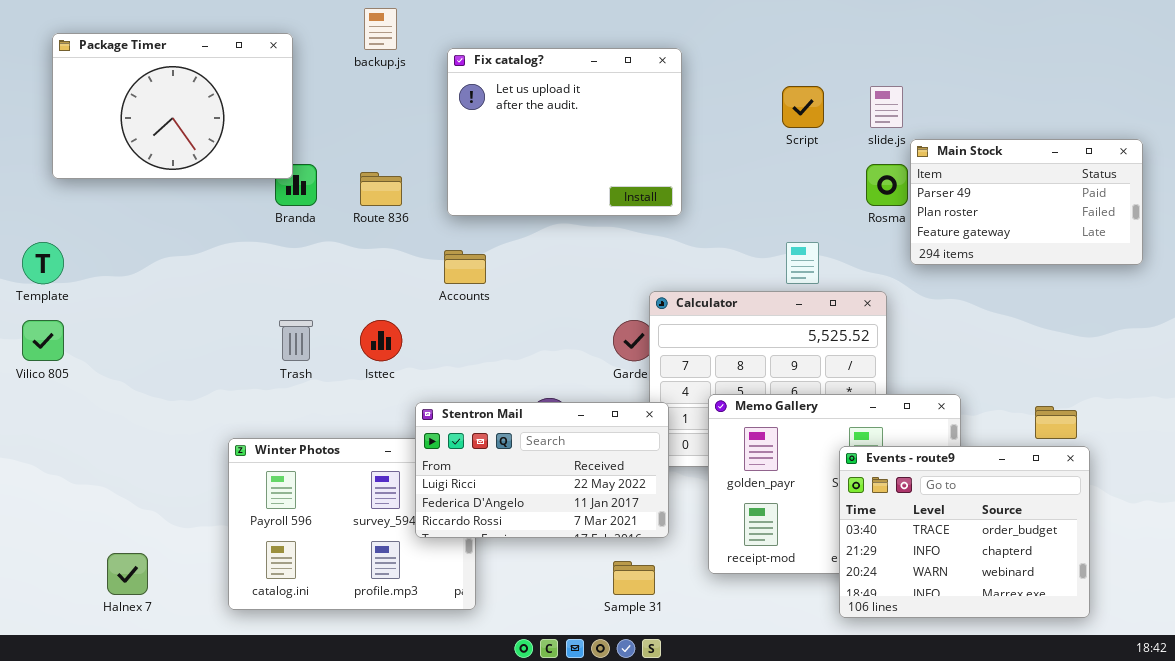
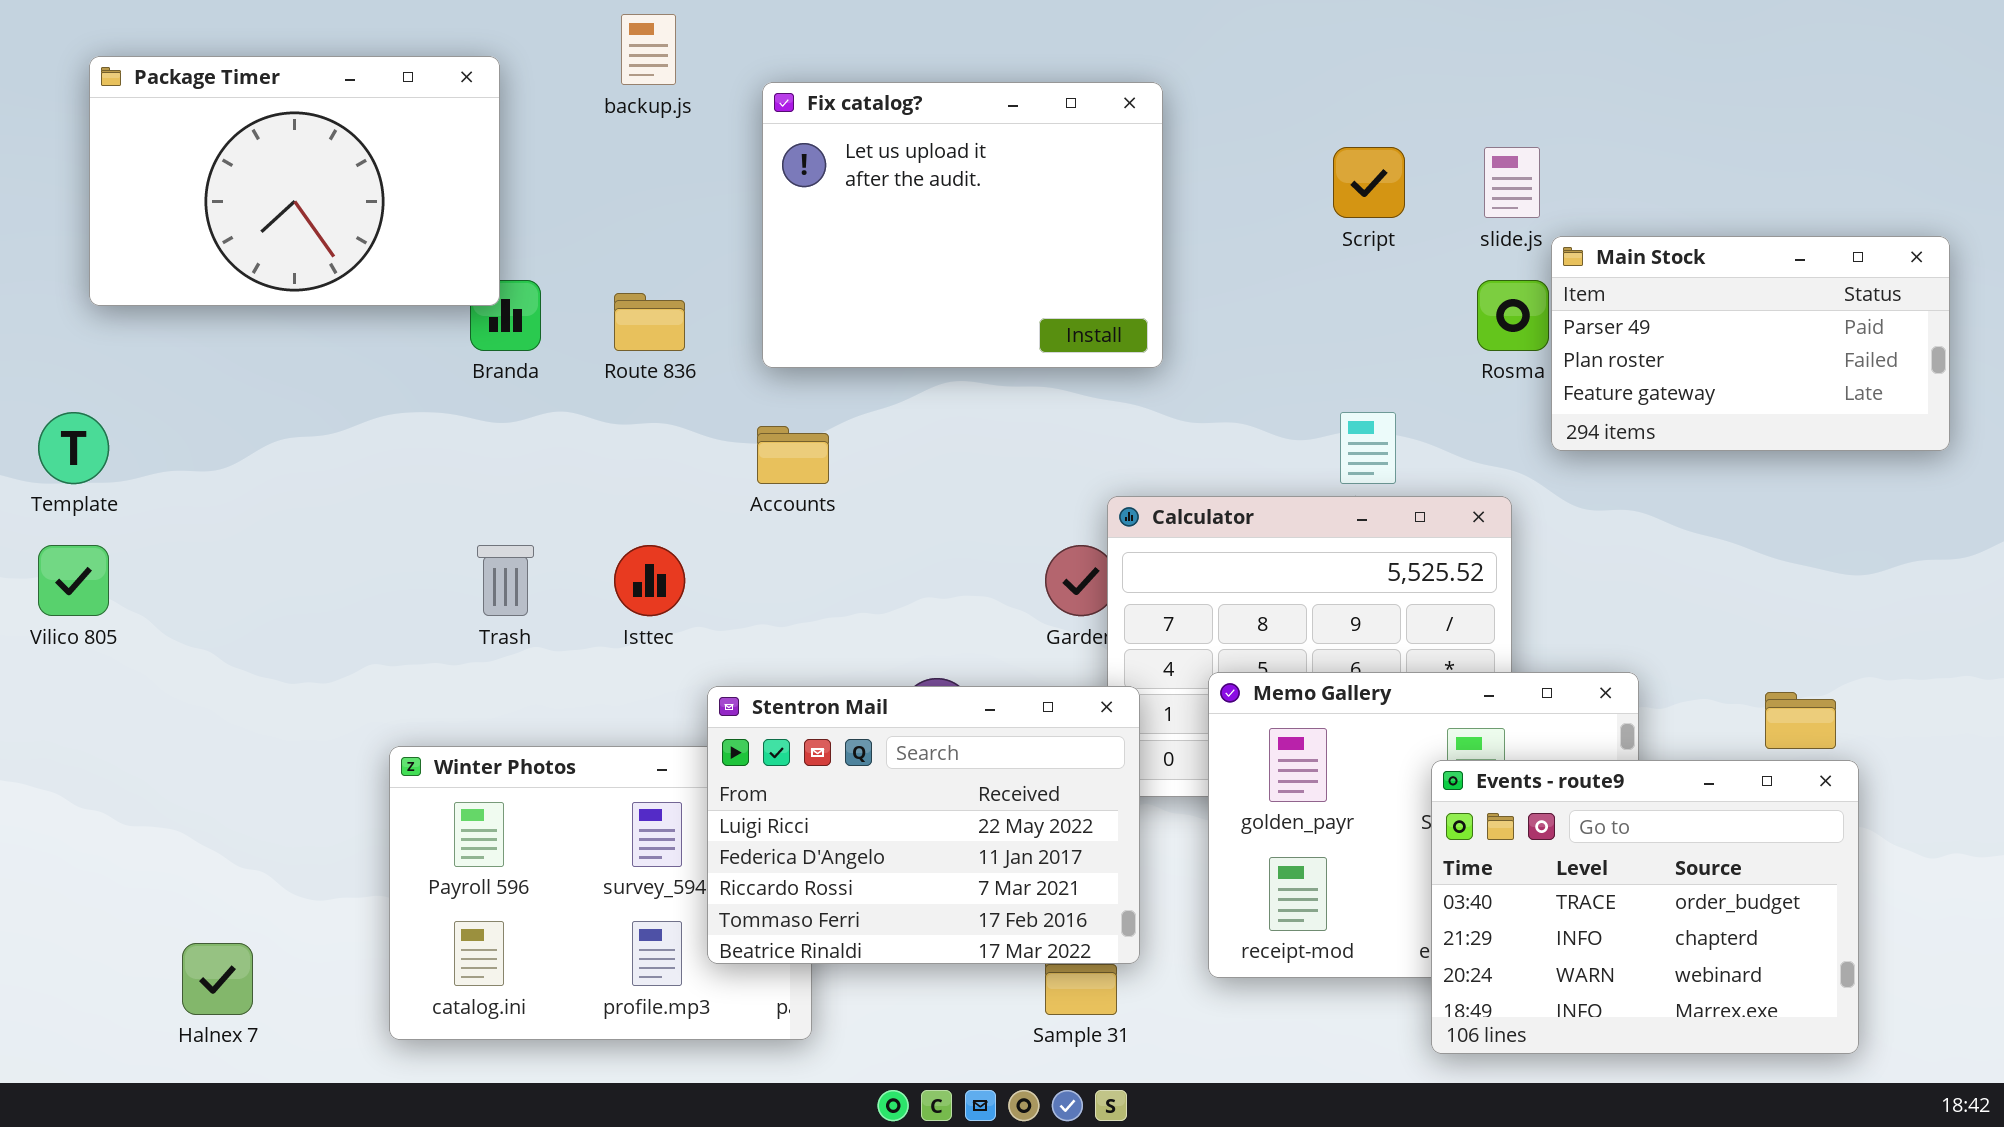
Stentron Mail: [415,402,669,538] -> [707,686,1140,964], resized

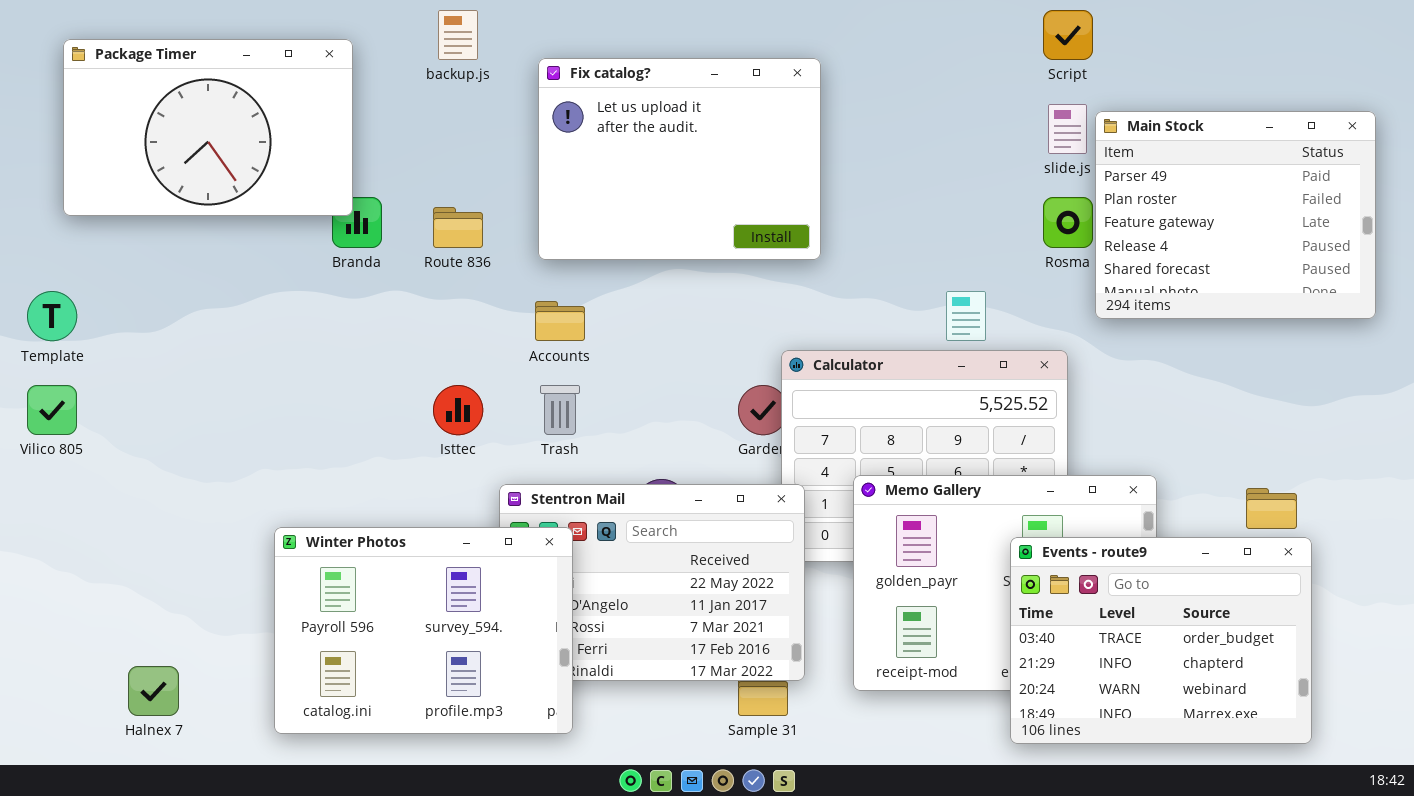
Script: [1333,147,1405,218] -> [1043,10,1093,60], moved
Main Stock: [1551,236,1950,451] -> [1095,111,1376,319], resized
Trash: [477,545,534,616] -> [540,385,580,435], moved
Winter Photos: [389,746,812,1040] -> [274,527,573,734], raised

